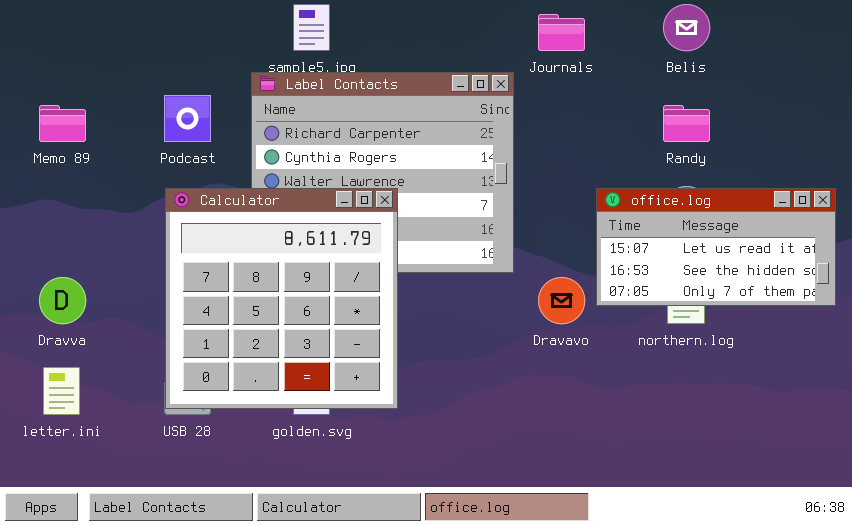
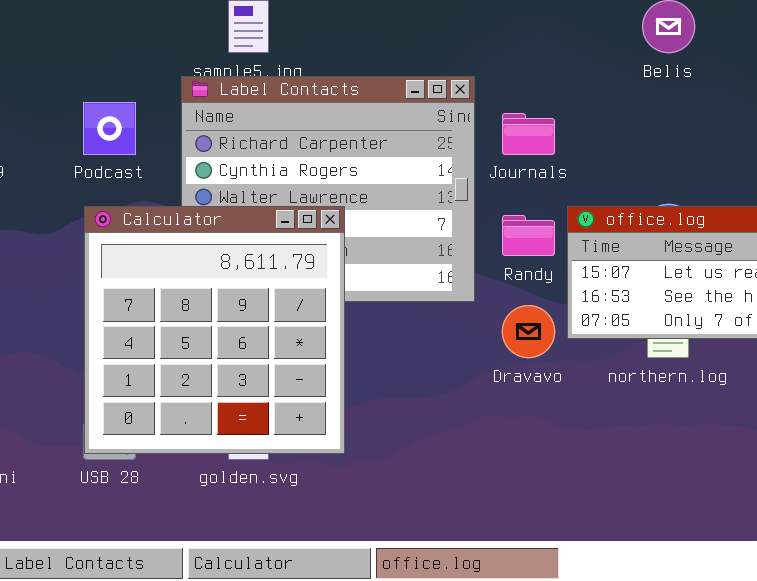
Journals: [538,14,585,51] -> [502,113,555,155], moved
Randy: [663,105,710,142] -> [502,215,555,256], moved

